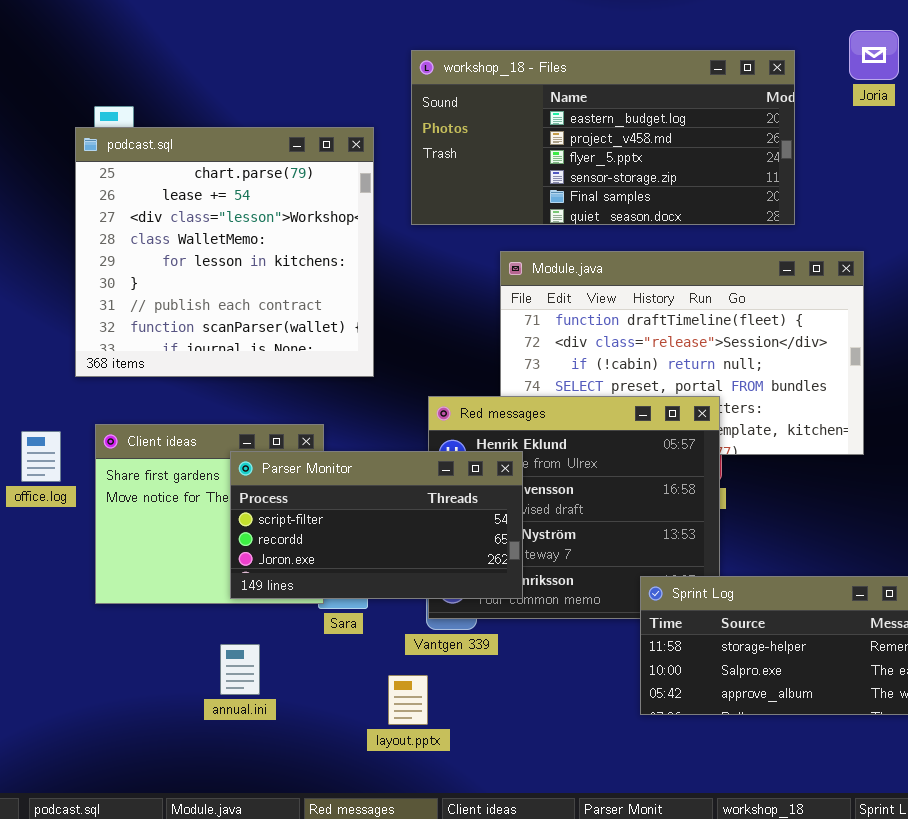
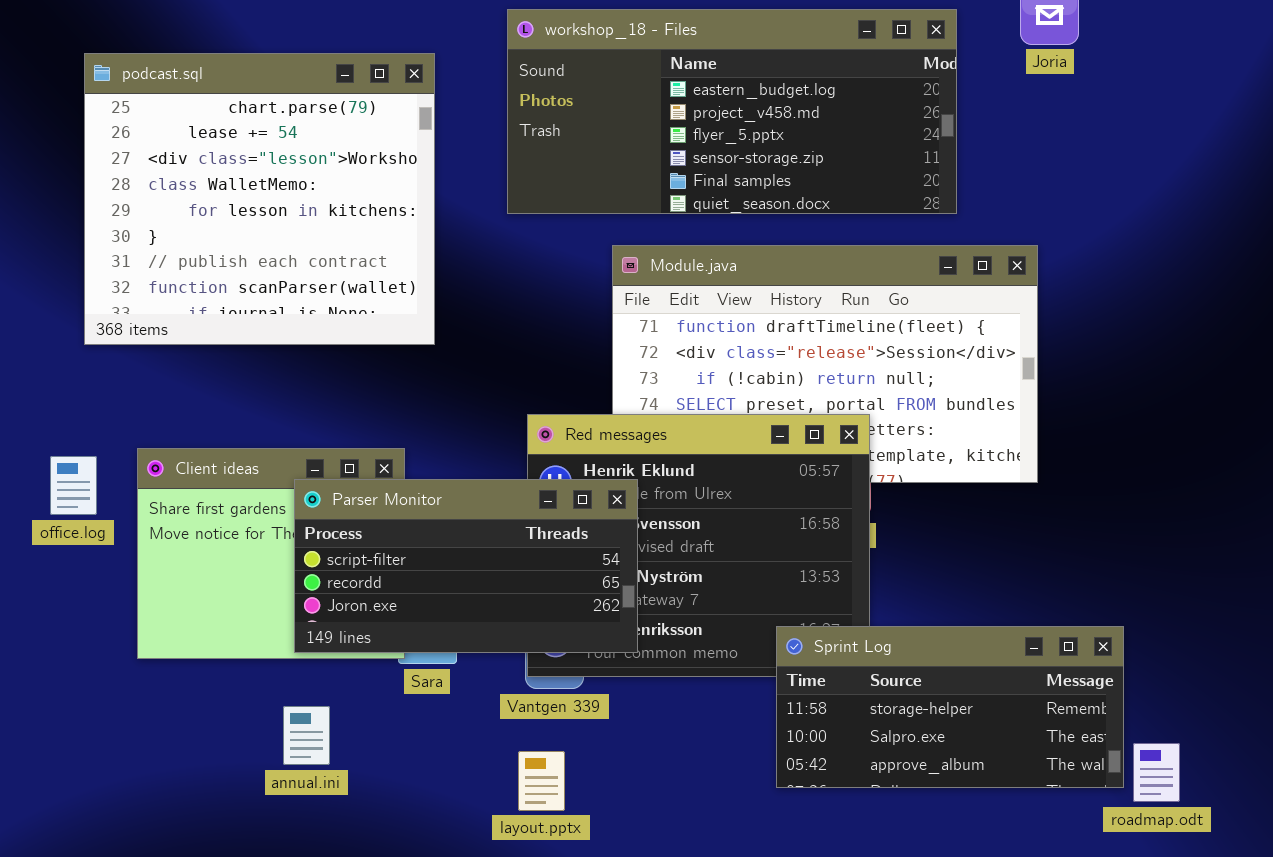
podcast.sql: [75,127,374,377] -> [84,53,435,345], moved
layout.pptx: [388,675,428,725] -> [518,751,565,811], moved

